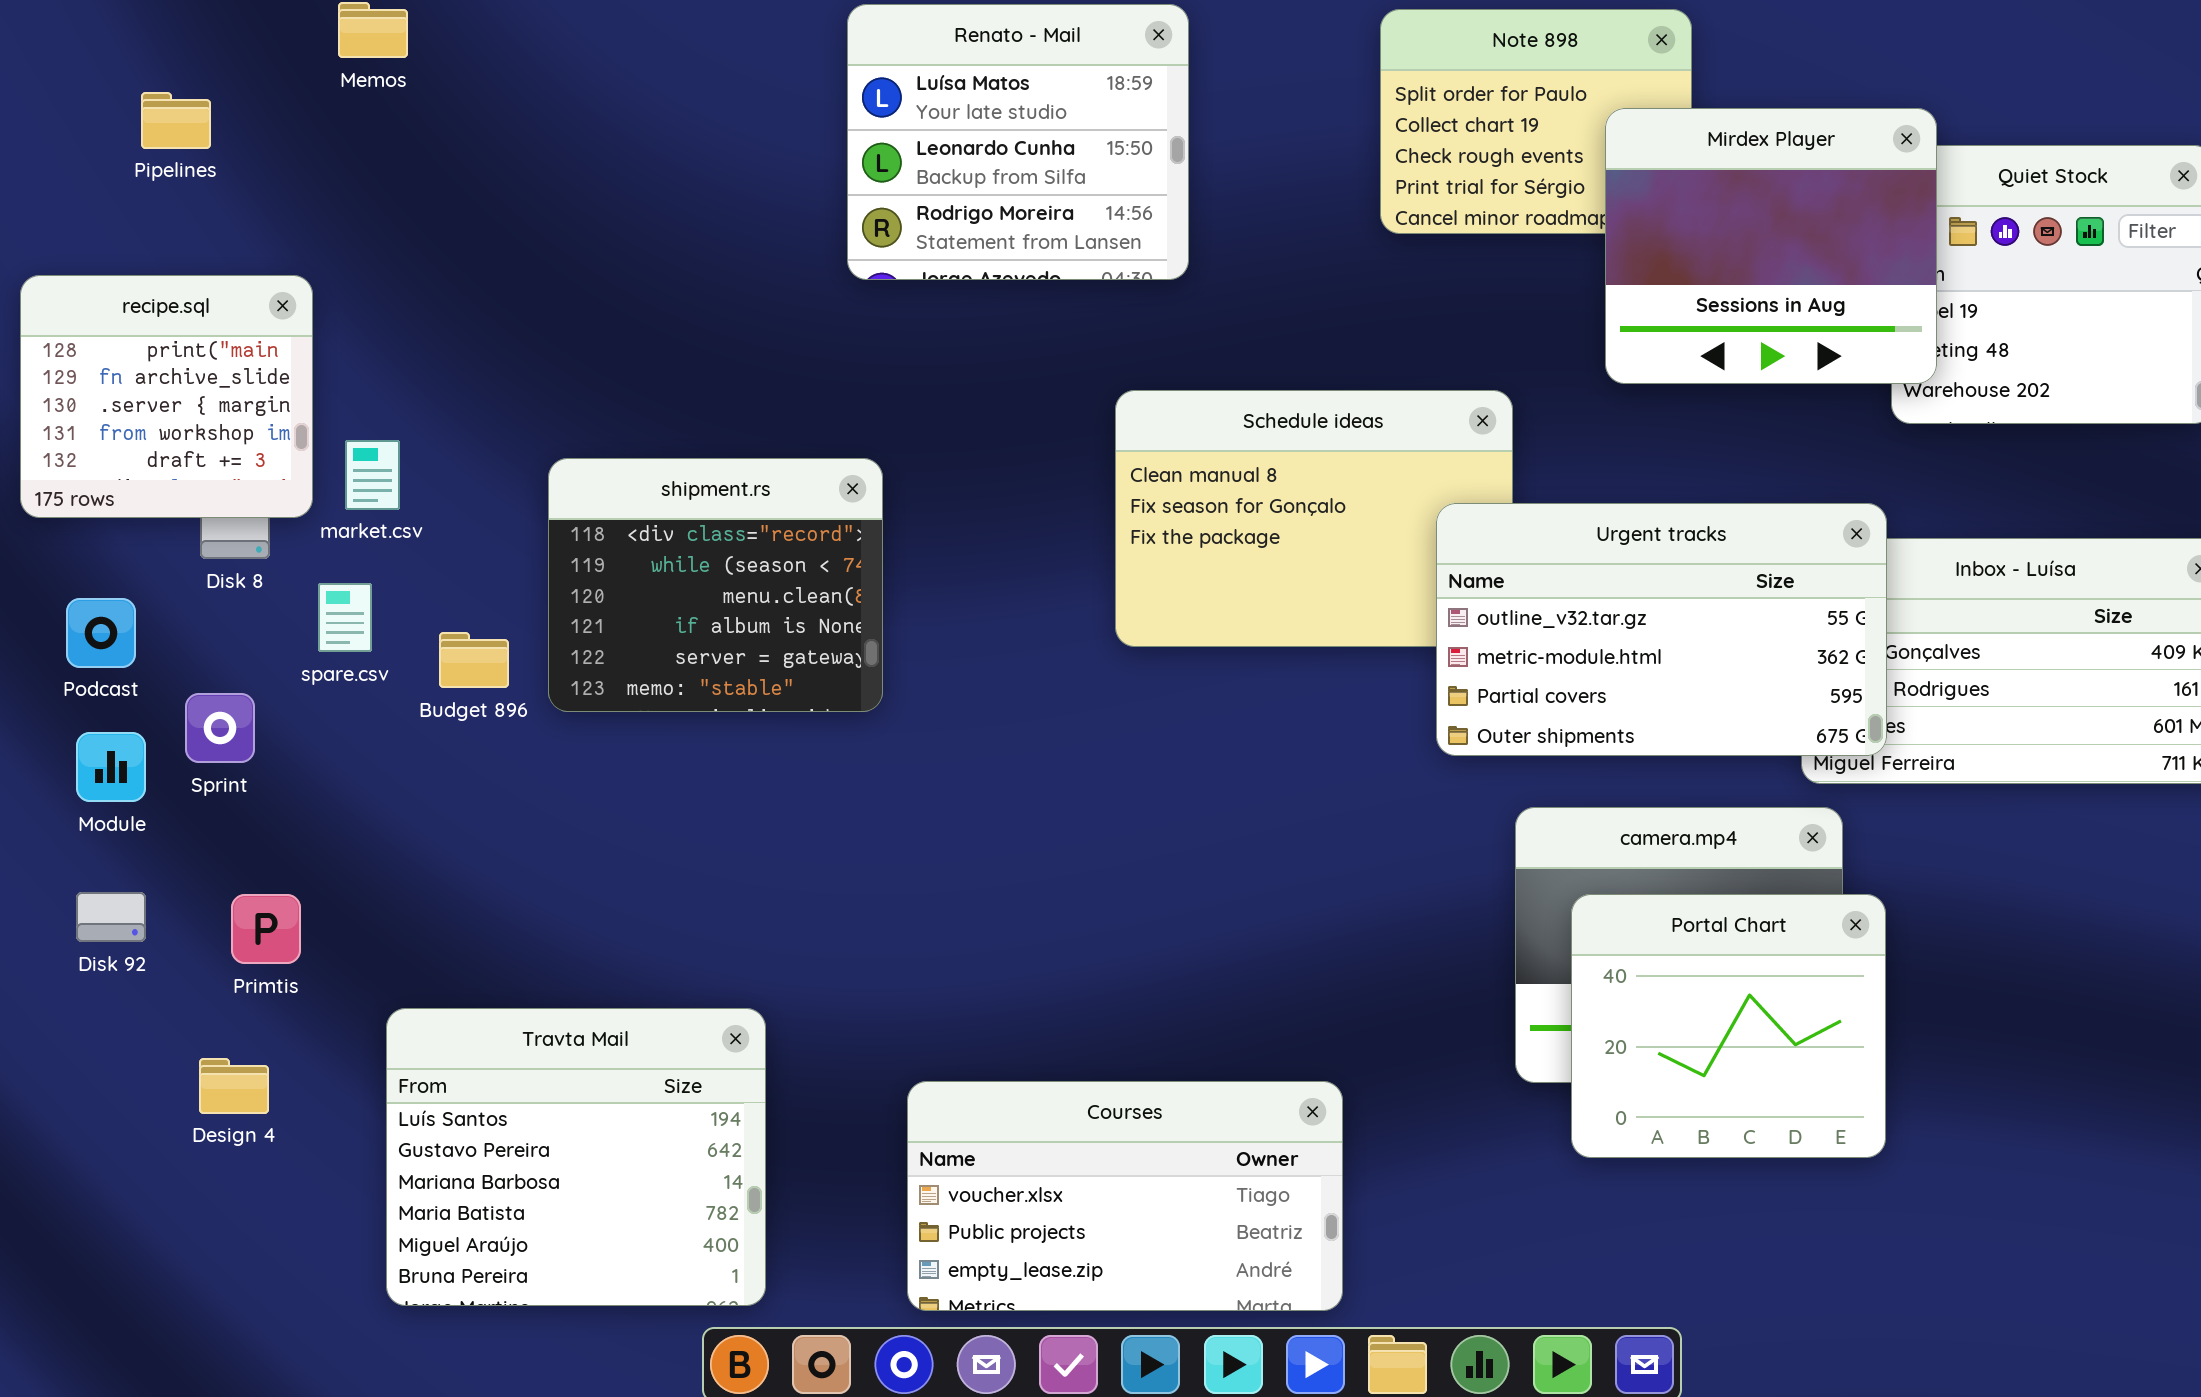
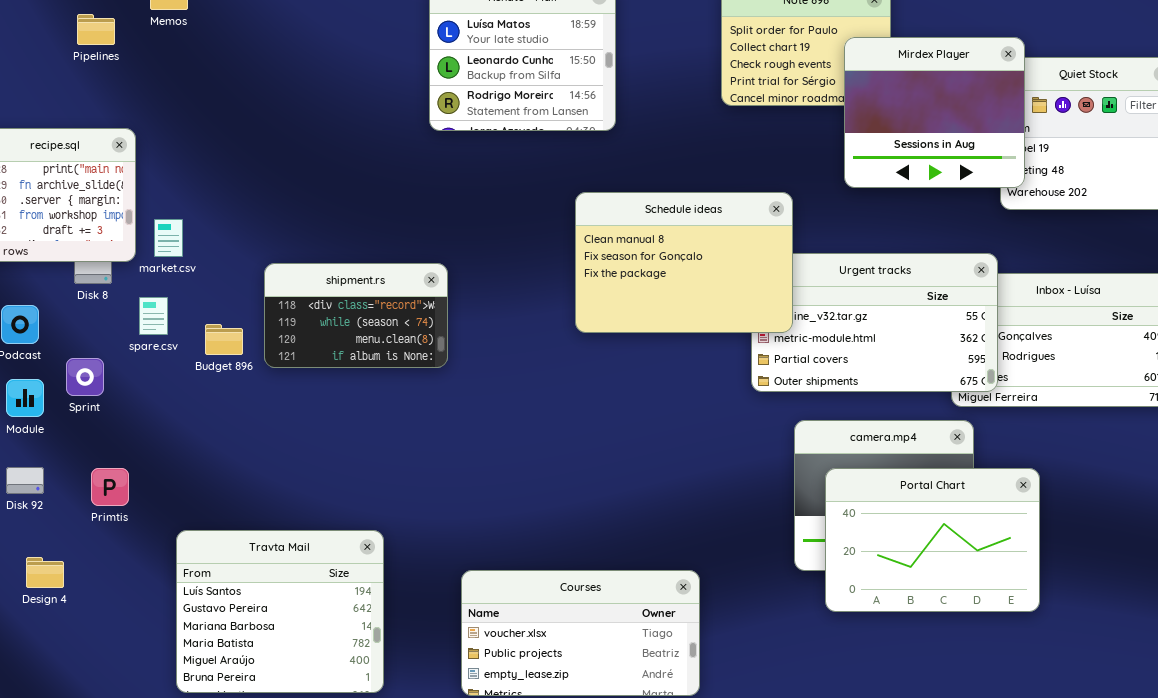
Pipelines: [141,92,211,149] -> [77,14,115,45], moved
Schedule ideas: [1115,390,1513,647] -> [575,192,793,333], raised
shipment.rs: [548,458,883,712] -> [264,263,448,368], resized
Portal Chart: [1571,894,1886,1158] -> [825,468,1040,612], resized
Design 4: [199,1058,269,1114] -> [26,557,64,588], moved

